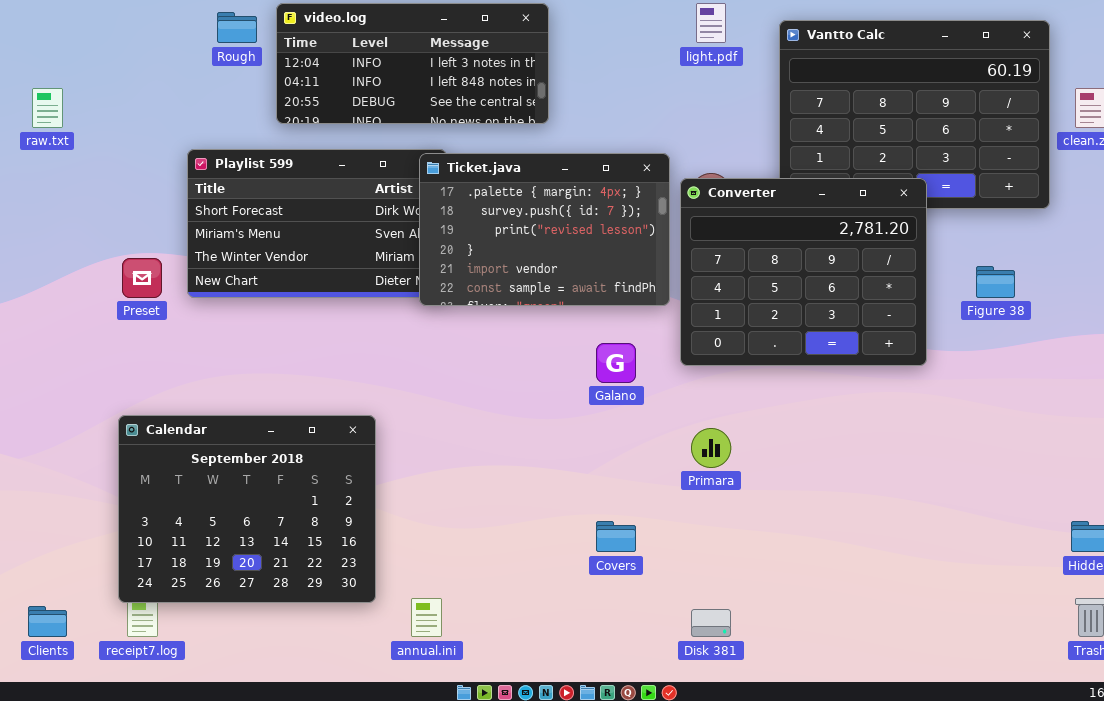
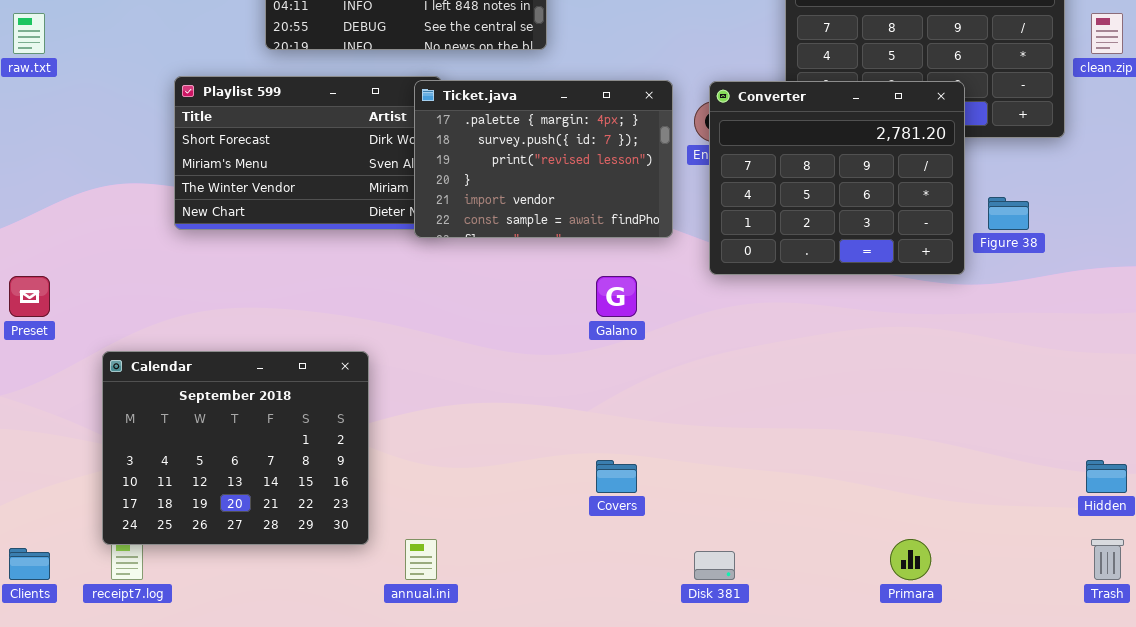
Converter: [680,178,927,366] -> [709,81,965,275], moved
Preset: [122,258,162,298] -> [9,276,50,317], moved
Primara: [691,428,731,468] -> [890,539,931,580], moved

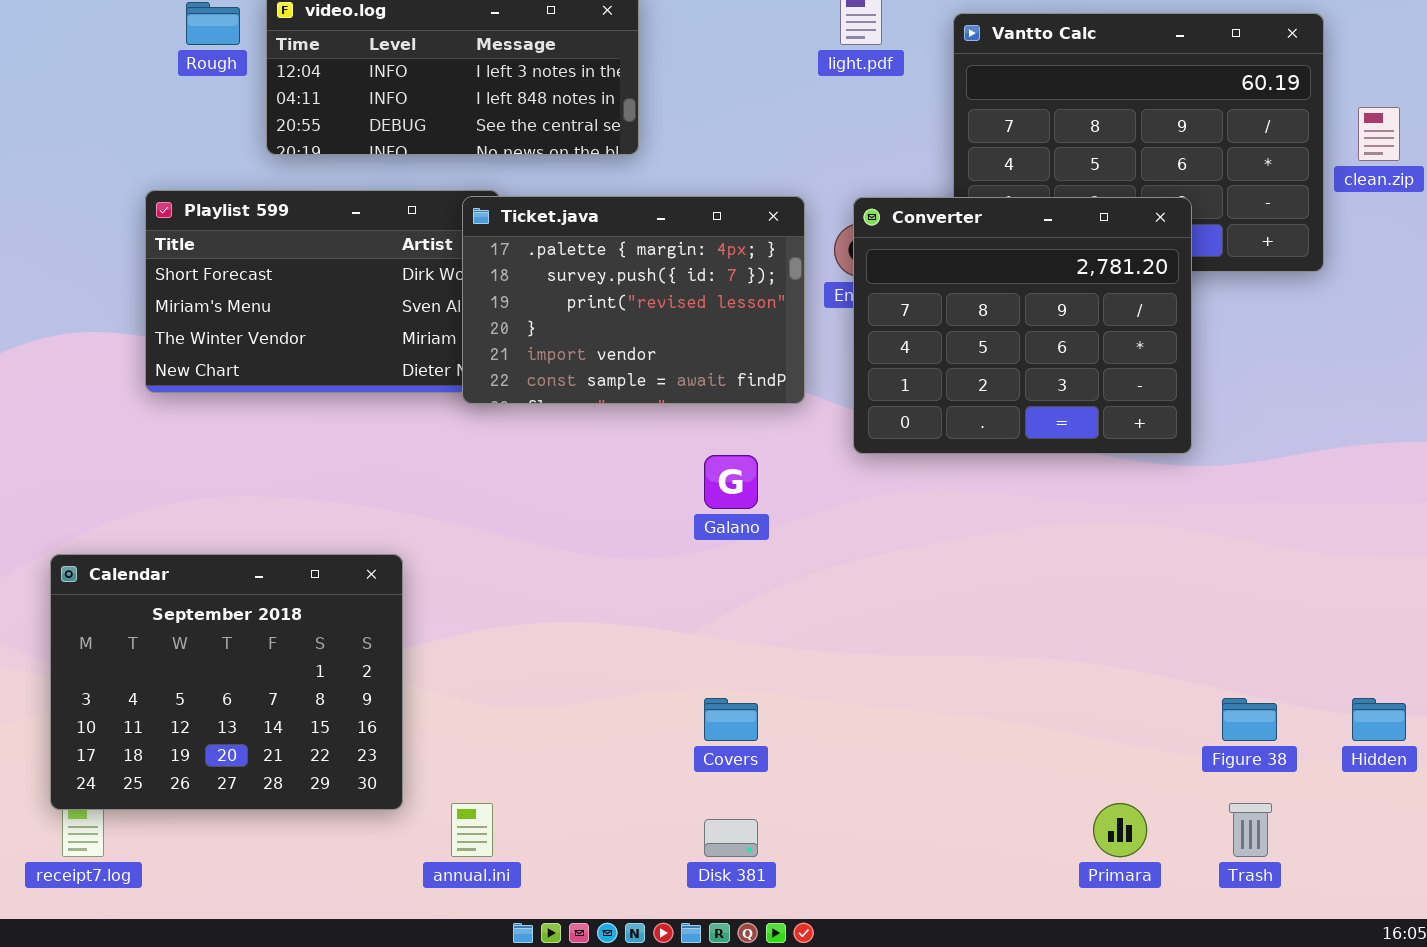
Figure 38: [988,197,1029,230] -> [1222,698,1277,741], moved
Trash: [1091,539,1124,580] -> [1229,803,1272,857], moved
Disk 381: [694,551,735,580] -> [704,819,758,857], moved

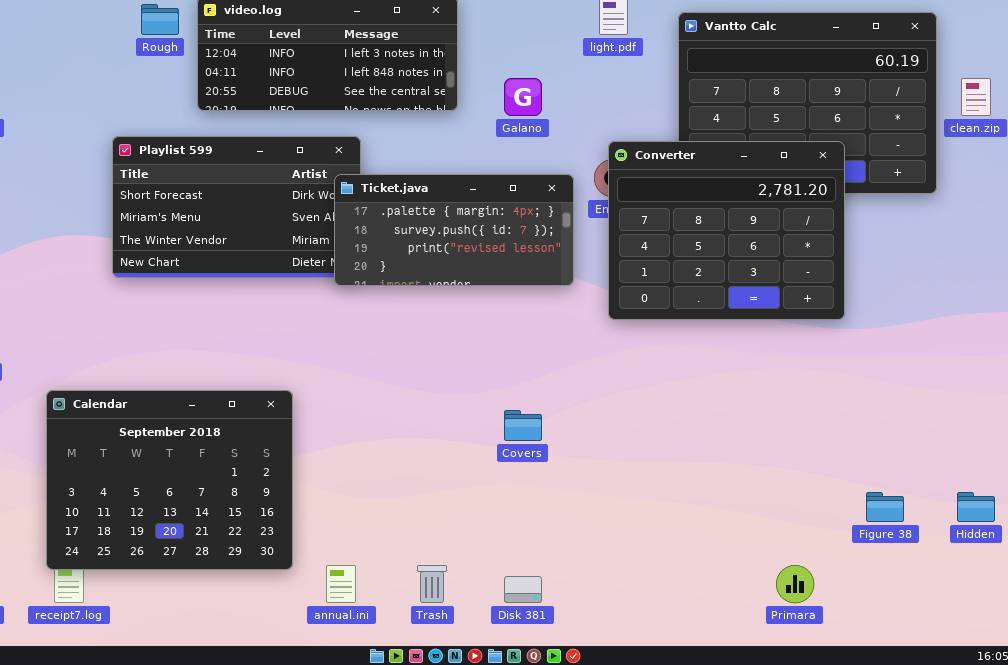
Ticket.java: [462,196,805,404] -> [334,174,574,286], resized
Galano: [704,455,758,509] -> [504,78,542,116], moved
Covers: [704,698,758,741] -> [504,410,542,441], moved
Trash: [1229,803,1272,857] -> [417,565,447,603], moved

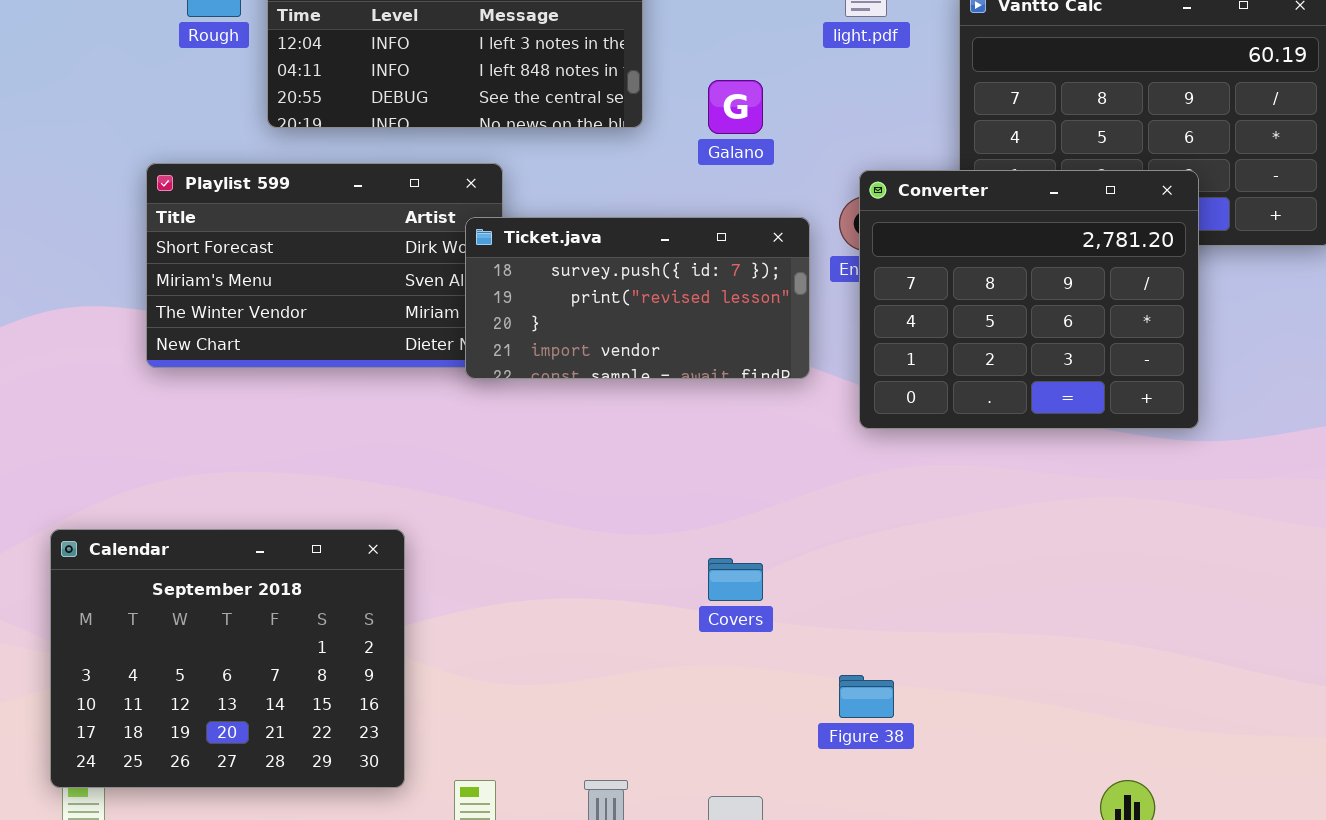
Ticket.java: [334,174,574,286] -> [465,217,810,379], scrolled down 1 row
Figure 38: [866,492,904,522] -> [839,675,894,718], moved

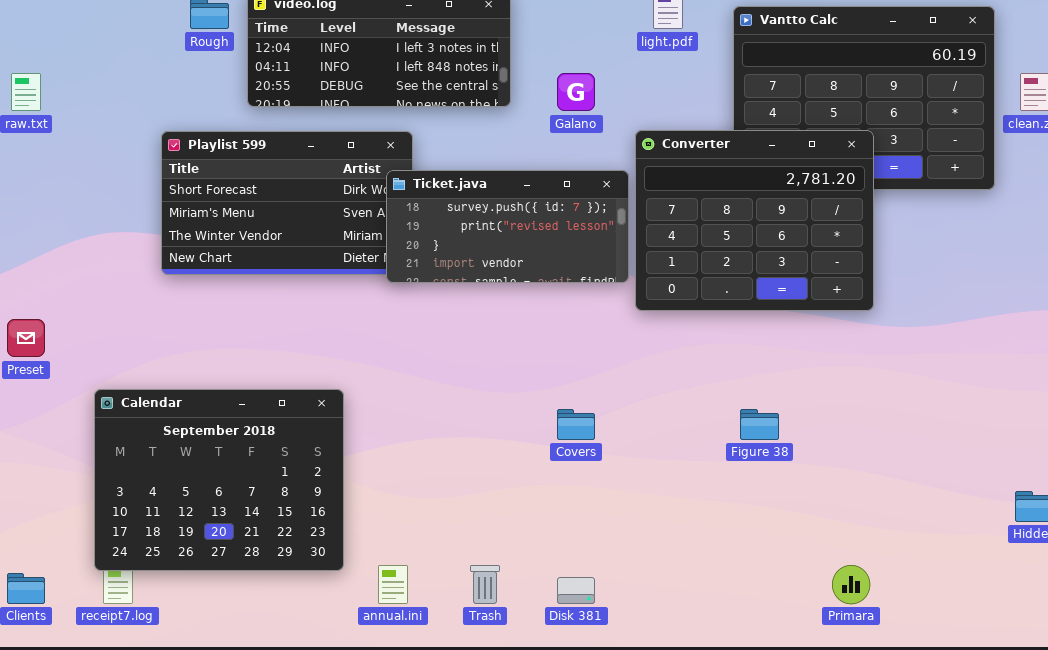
Converter: [859,170,1199,429] -> [635,130,874,311], moved
Figure 38: [839,675,894,718] -> [740,409,779,440], moved

